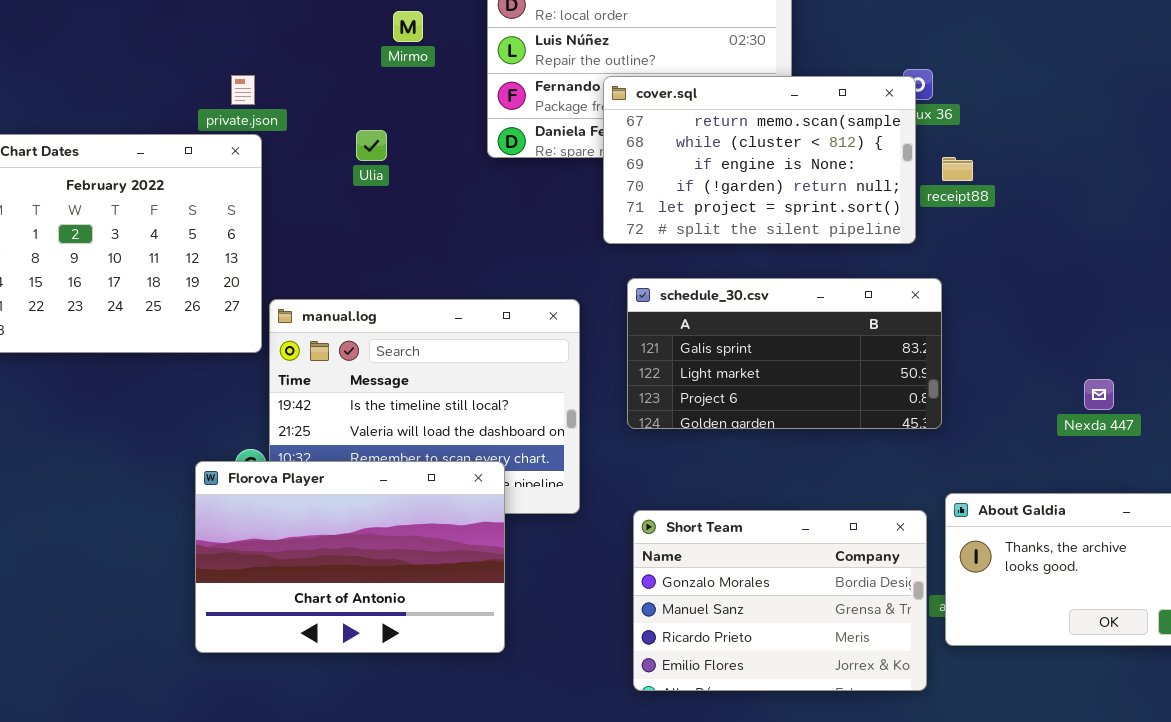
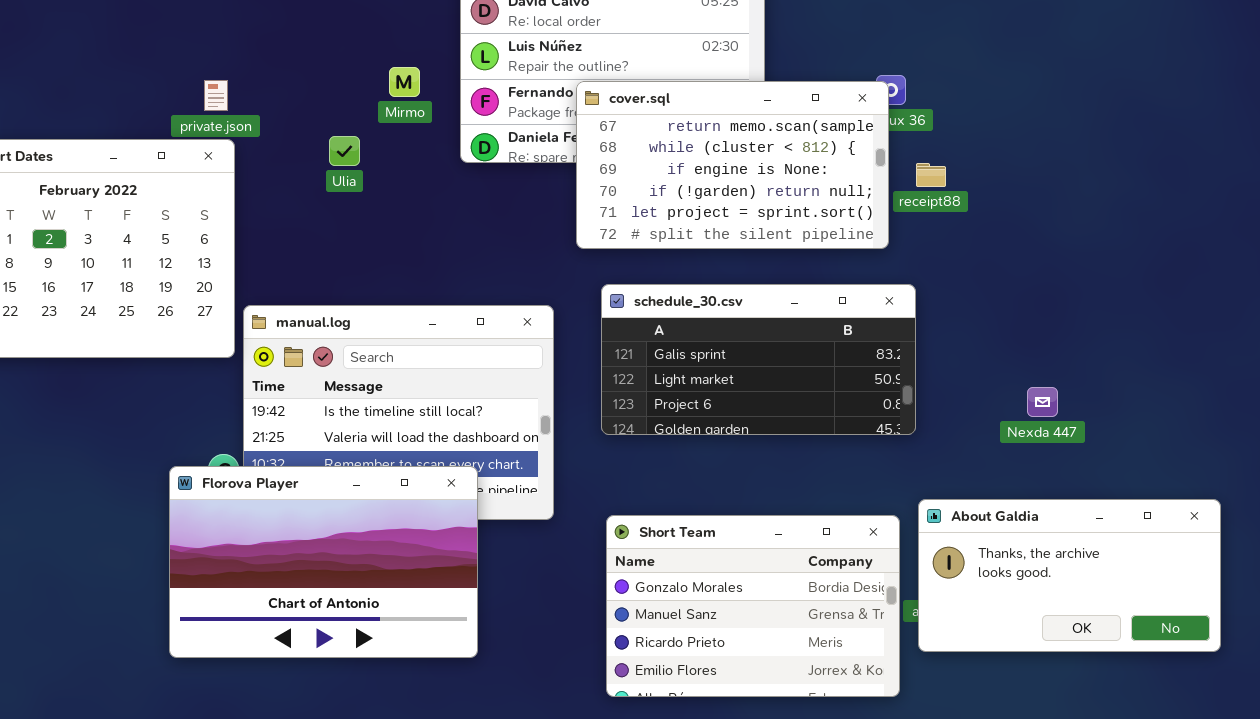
Mirmo: [393,11,423,42] -> [389,67,420,97], moved
Nexda 447: [1084,379,1114,410] -> [1027,387,1058,417], moved

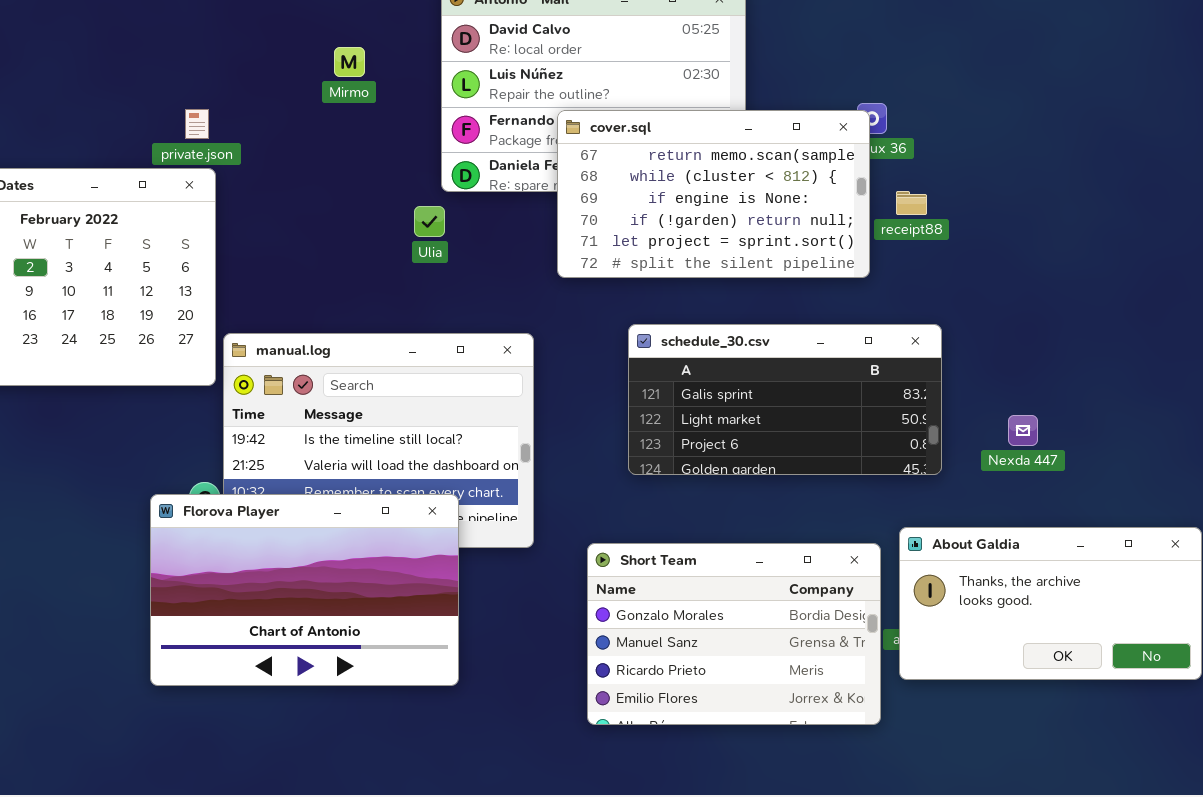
Mirmo: [389,67,420,97] -> [334,47,365,77], moved
Ulia: [329,136,360,166] -> [414,206,445,237], moved
schedule_30.csv: [601,284,916,435] -> [628,324,942,475], moved

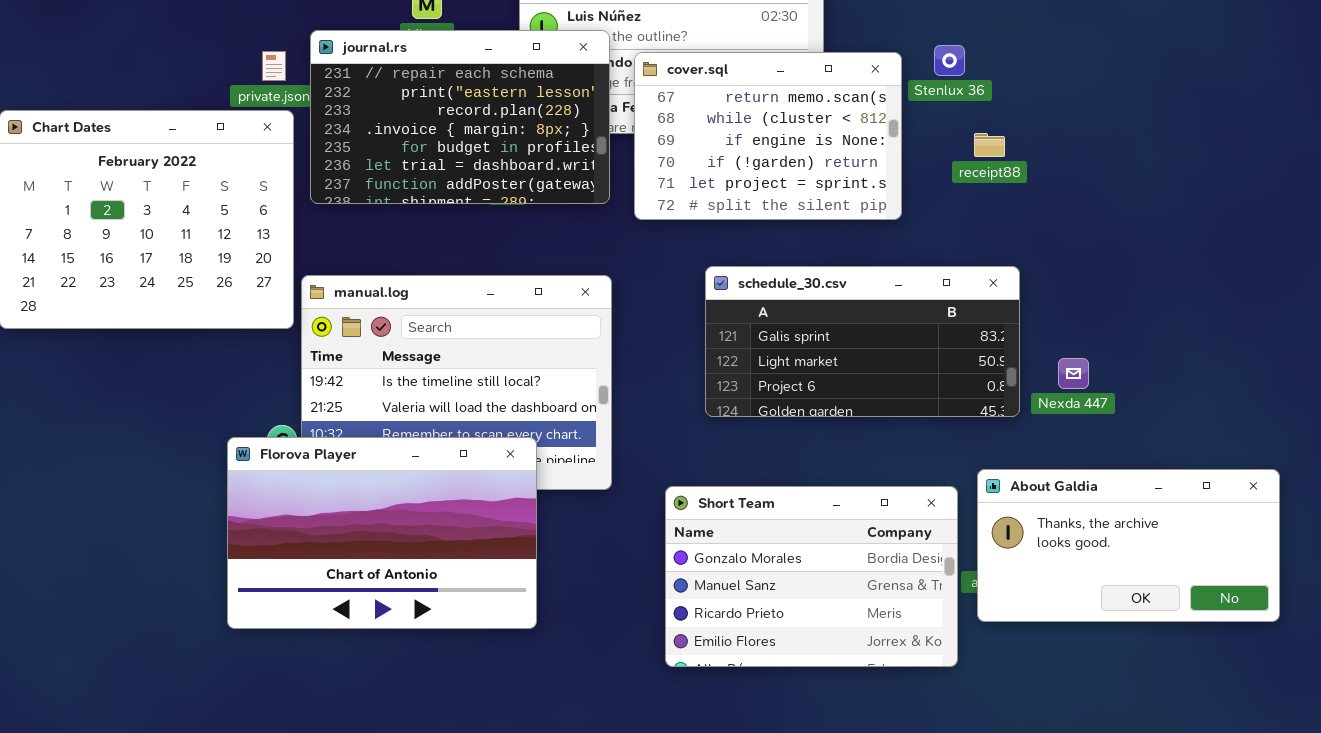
journal.rs: none -> [310,30,610,204], opened
cover.sql: [557,110,870,278] -> [634,52,902,220], resized
Nexda 447: [1008,415,1038,446] -> [1058,358,1089,389], moved

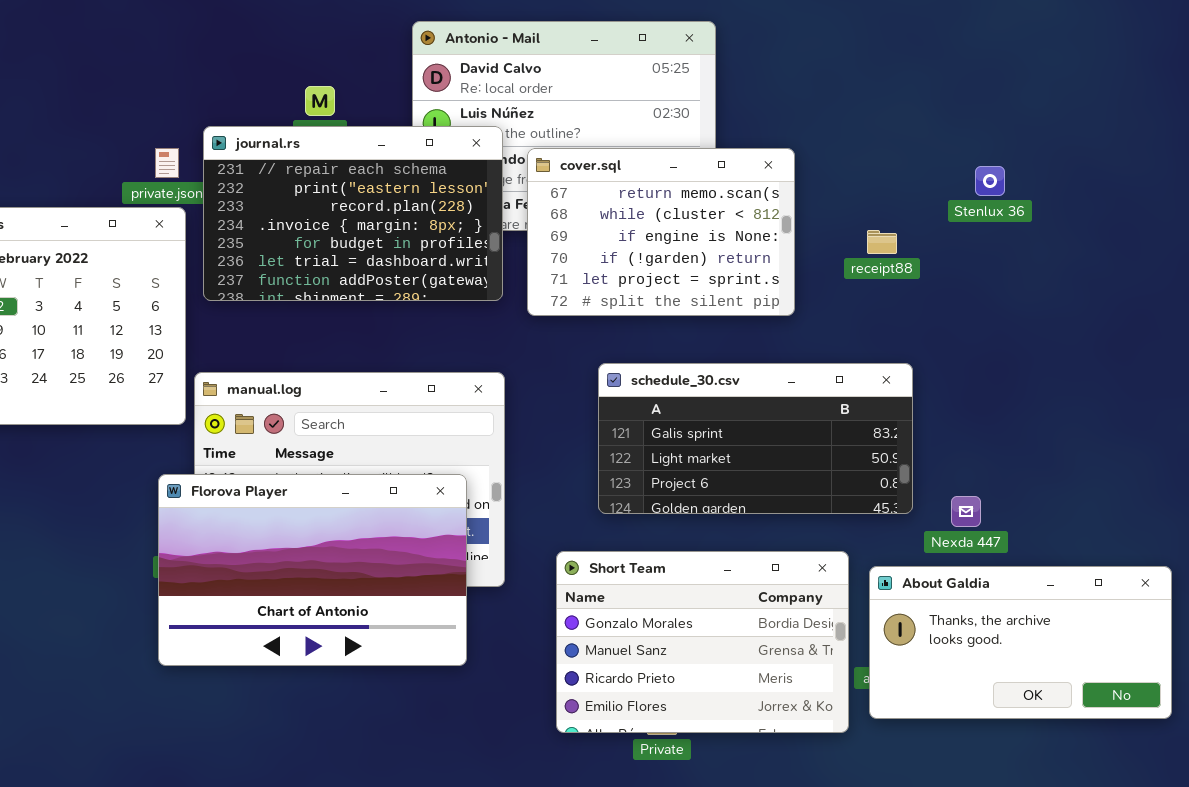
Stenlux 36: [934,45,965,76] -> [975,166,1005,196], moved
Nexda 447: [1058,358,1089,389] -> [951,496,981,527], moved
Florova Player: [227,437,537,629] -> [158,474,467,666], moved
Short Team: [665,486,958,667] -> [556,551,849,733], moved

